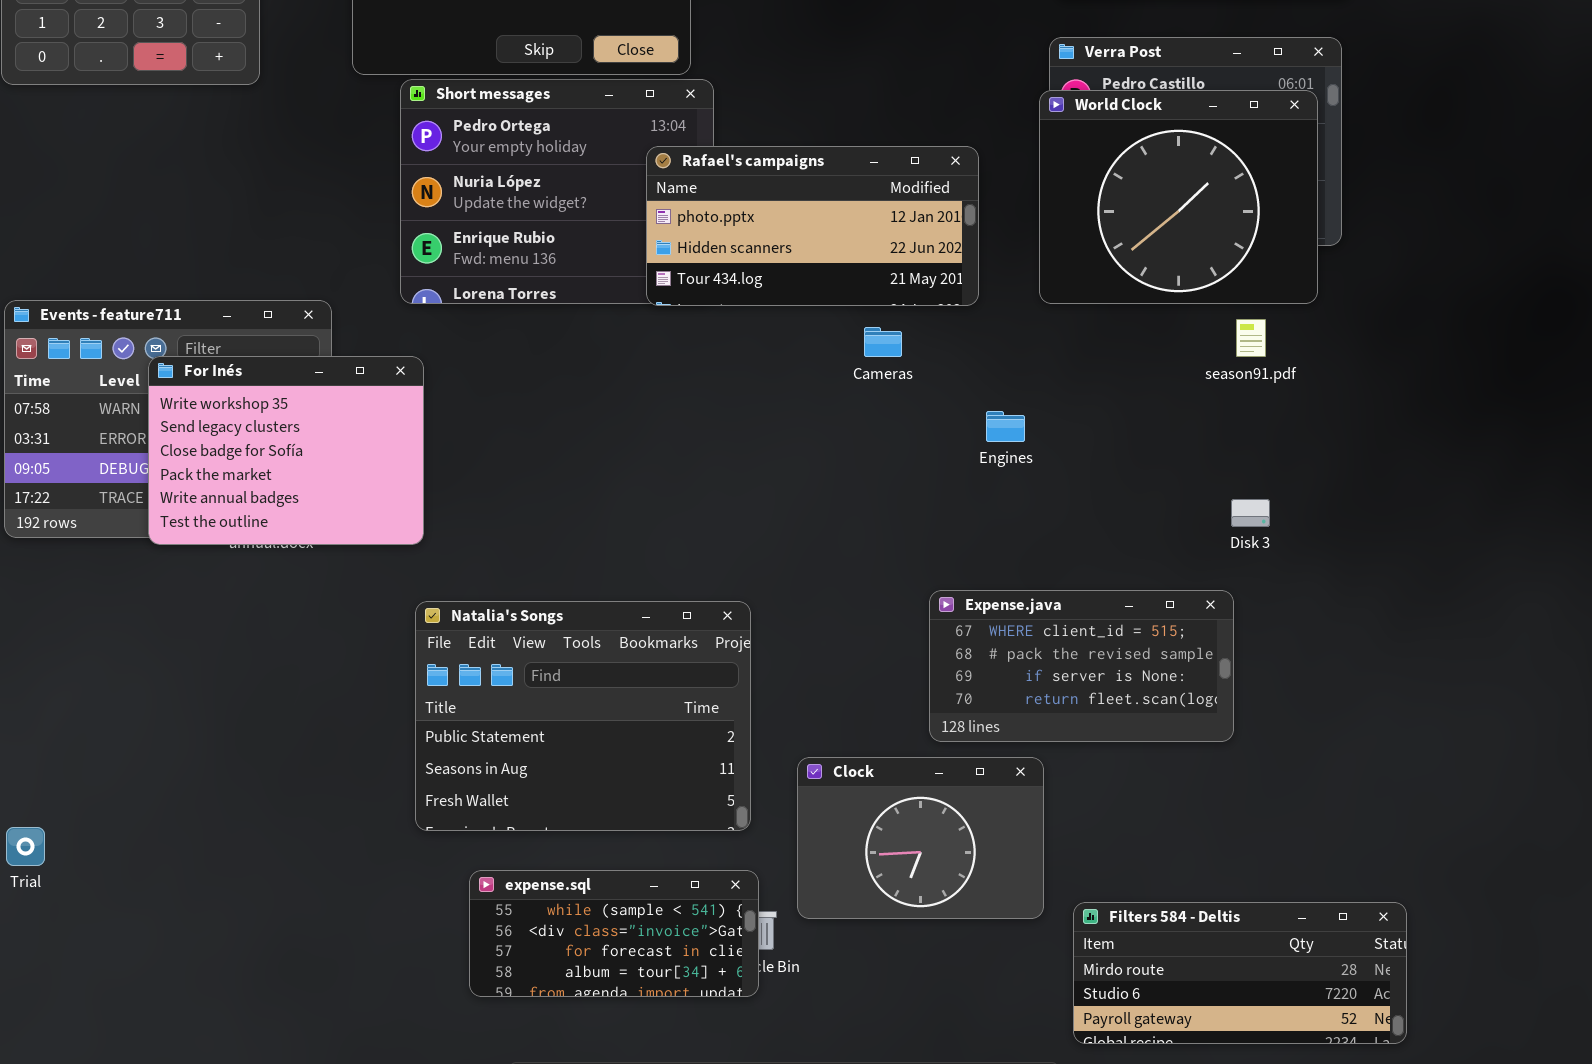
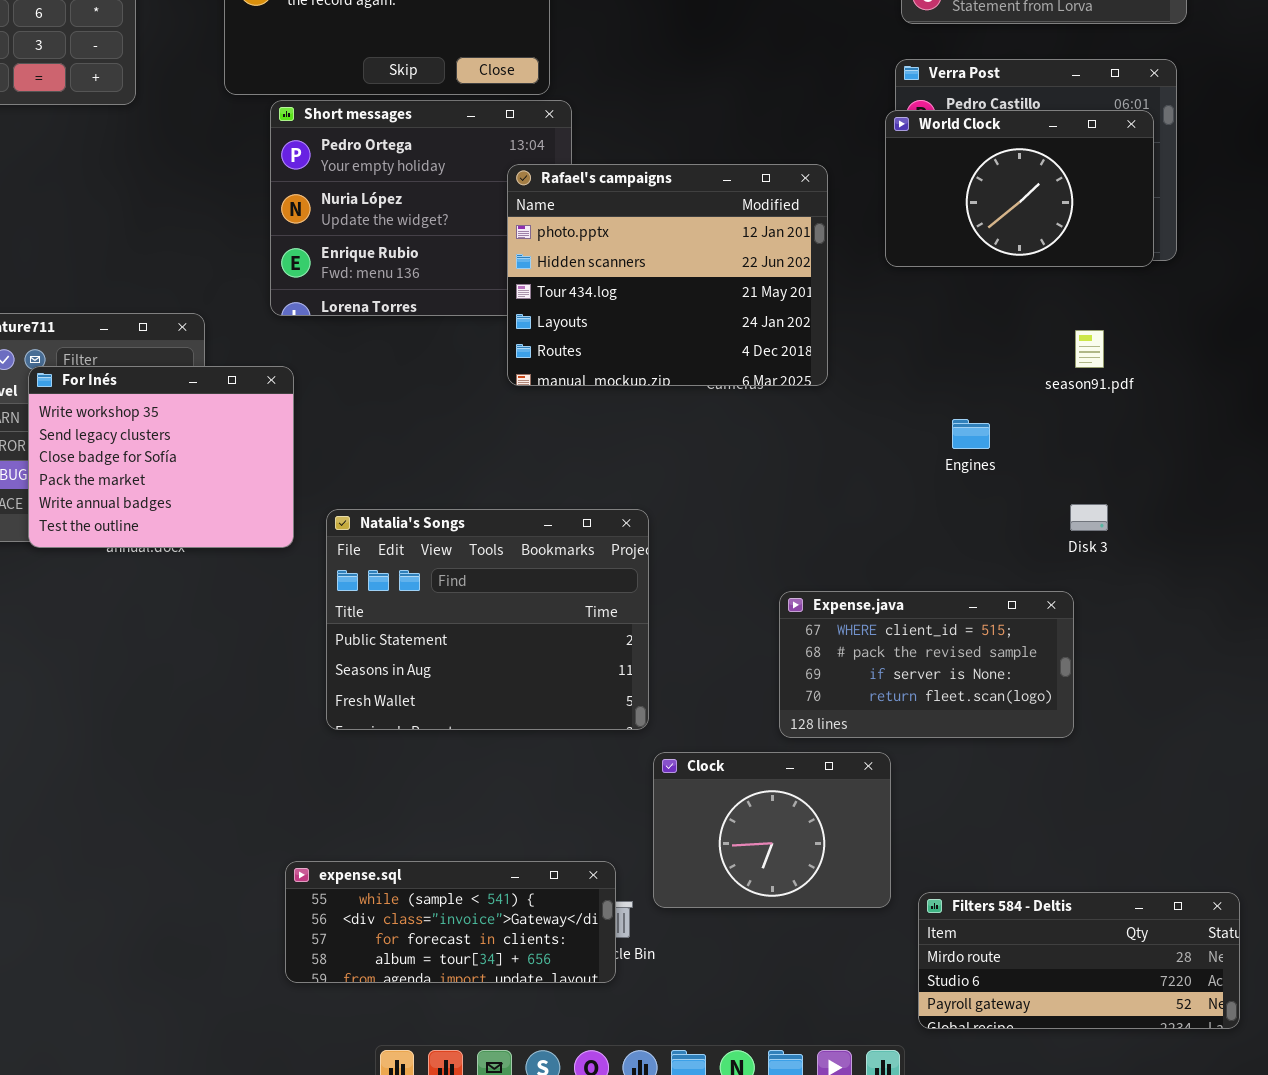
World Clock: [1039,90,1318,304] -> [885,110,1154,267], resized
Rafael's campaigns: [646,146,979,306] -> [507,164,828,386], resized
Engines: [986,411,1025,442] -> [952,419,990,449], moved
Natalia's Songs: [415,601,751,831] -> [326,509,649,730], moved
expense.sql: [469,870,759,997] -> [285,861,616,983], resized

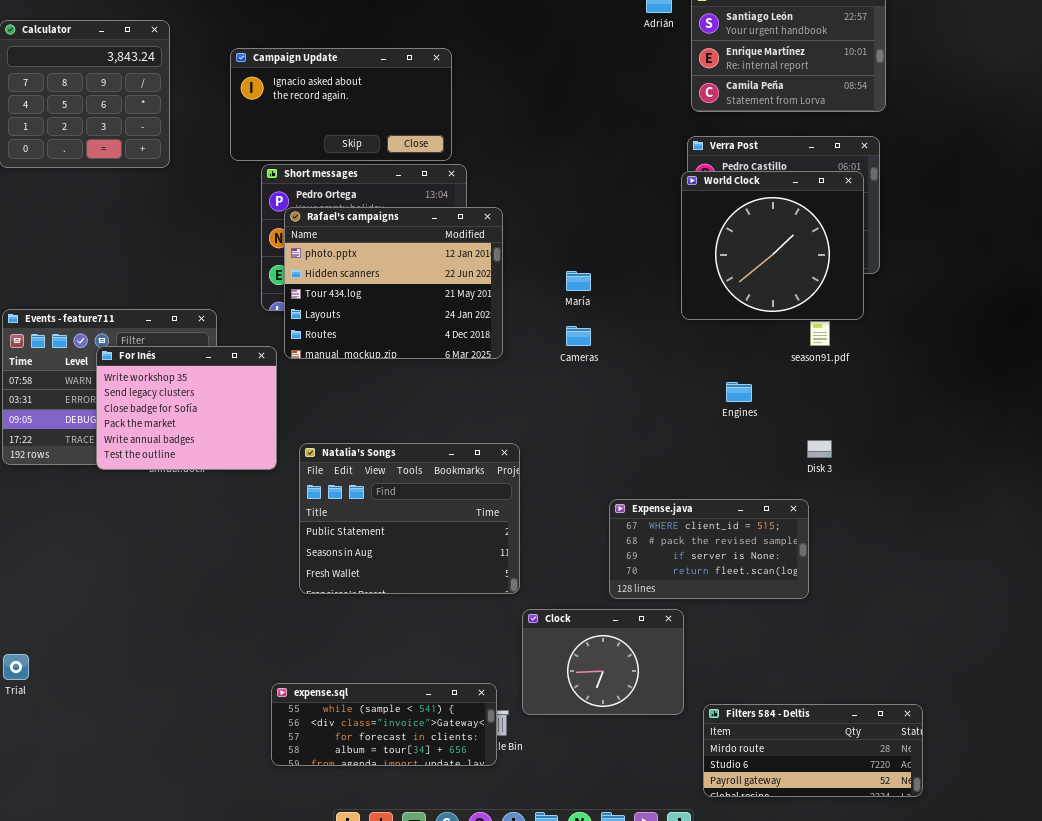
World Clock: [885,110,1154,267] -> [681,171,864,320], resized
Rafael's campaigns: [507,164,828,386] -> [284,207,503,359], moved

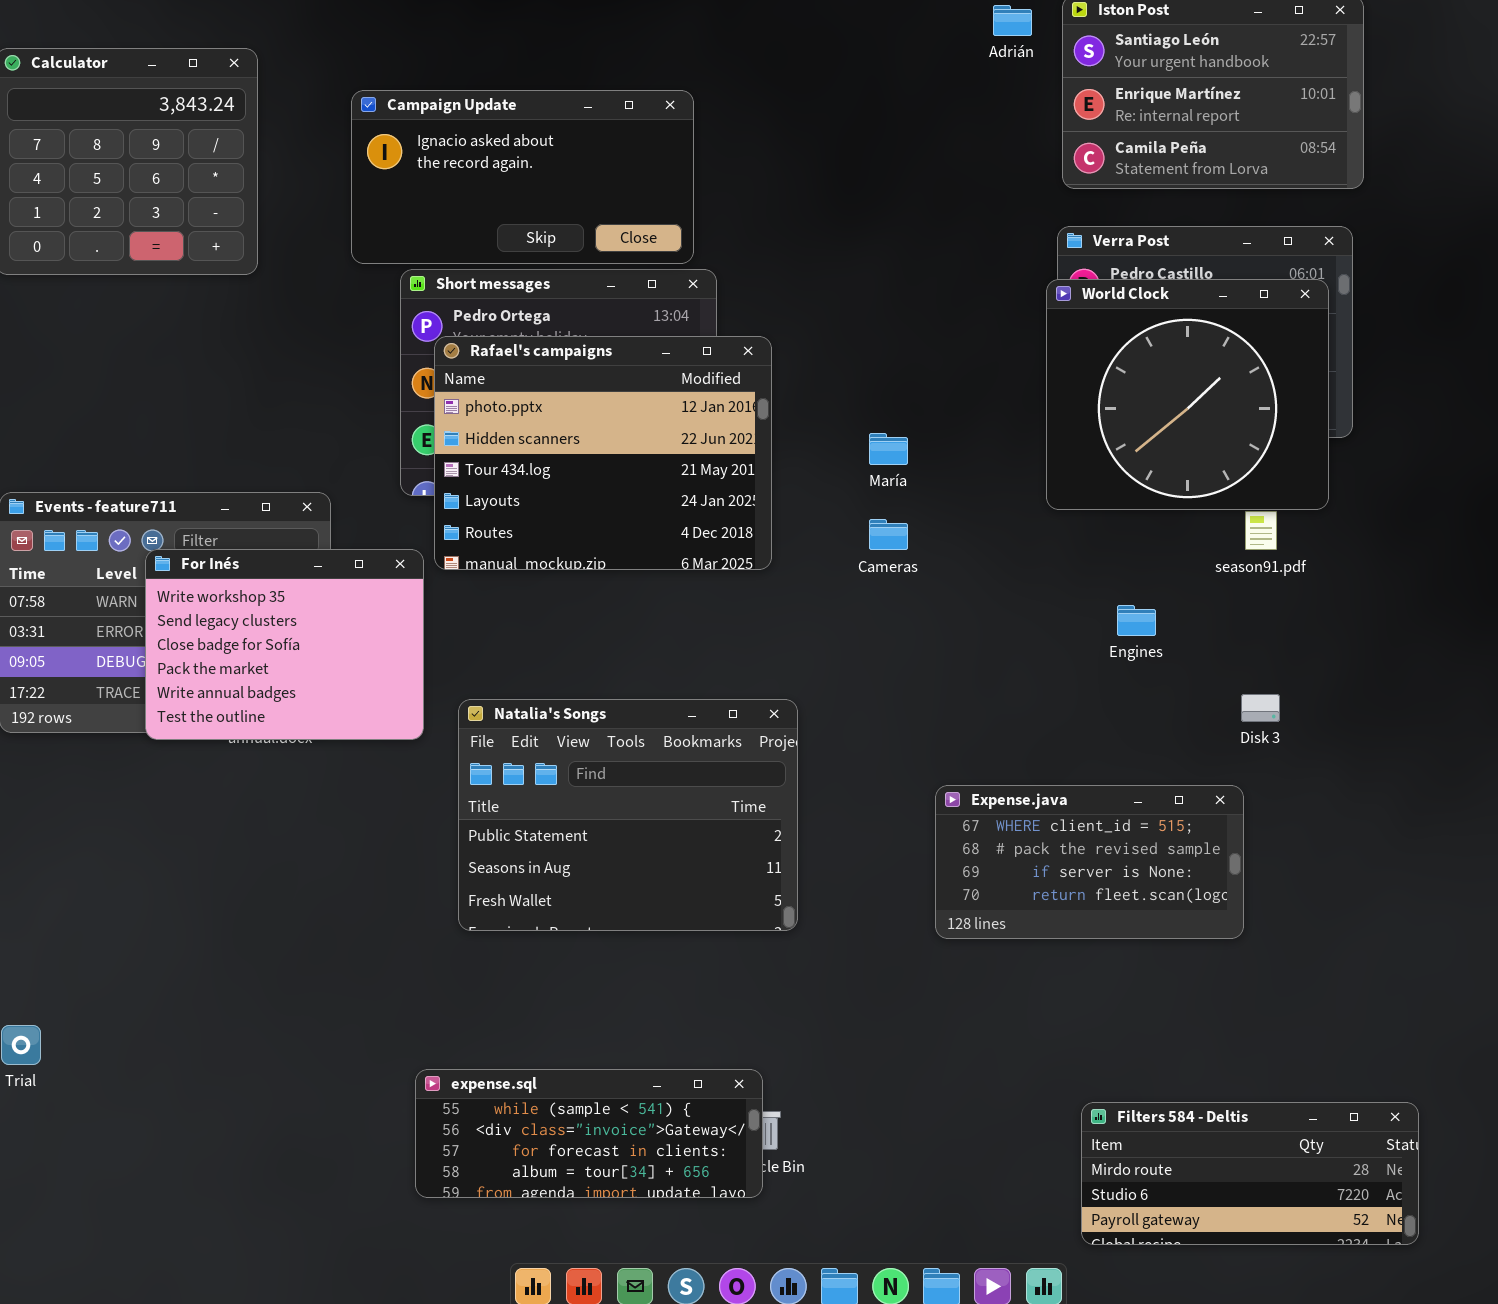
Clock: [522,609,684,715] -> none, closed

